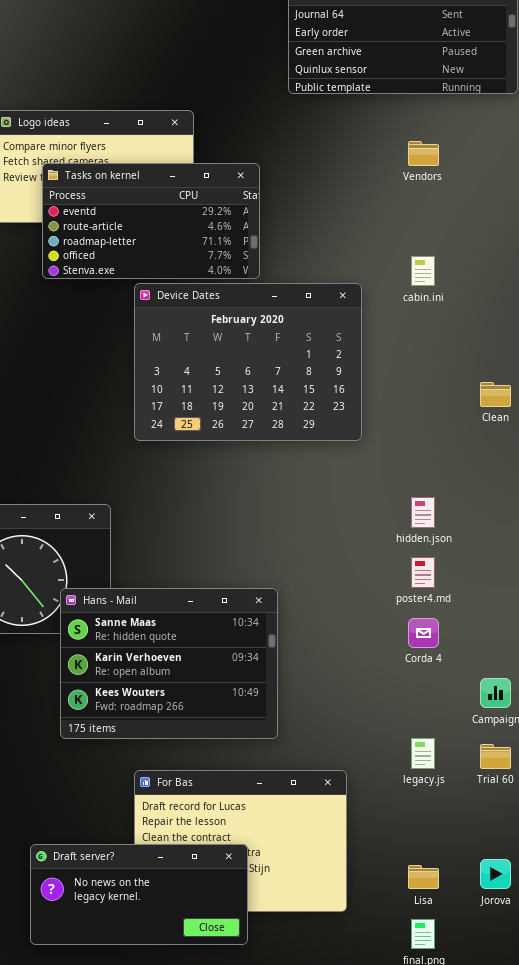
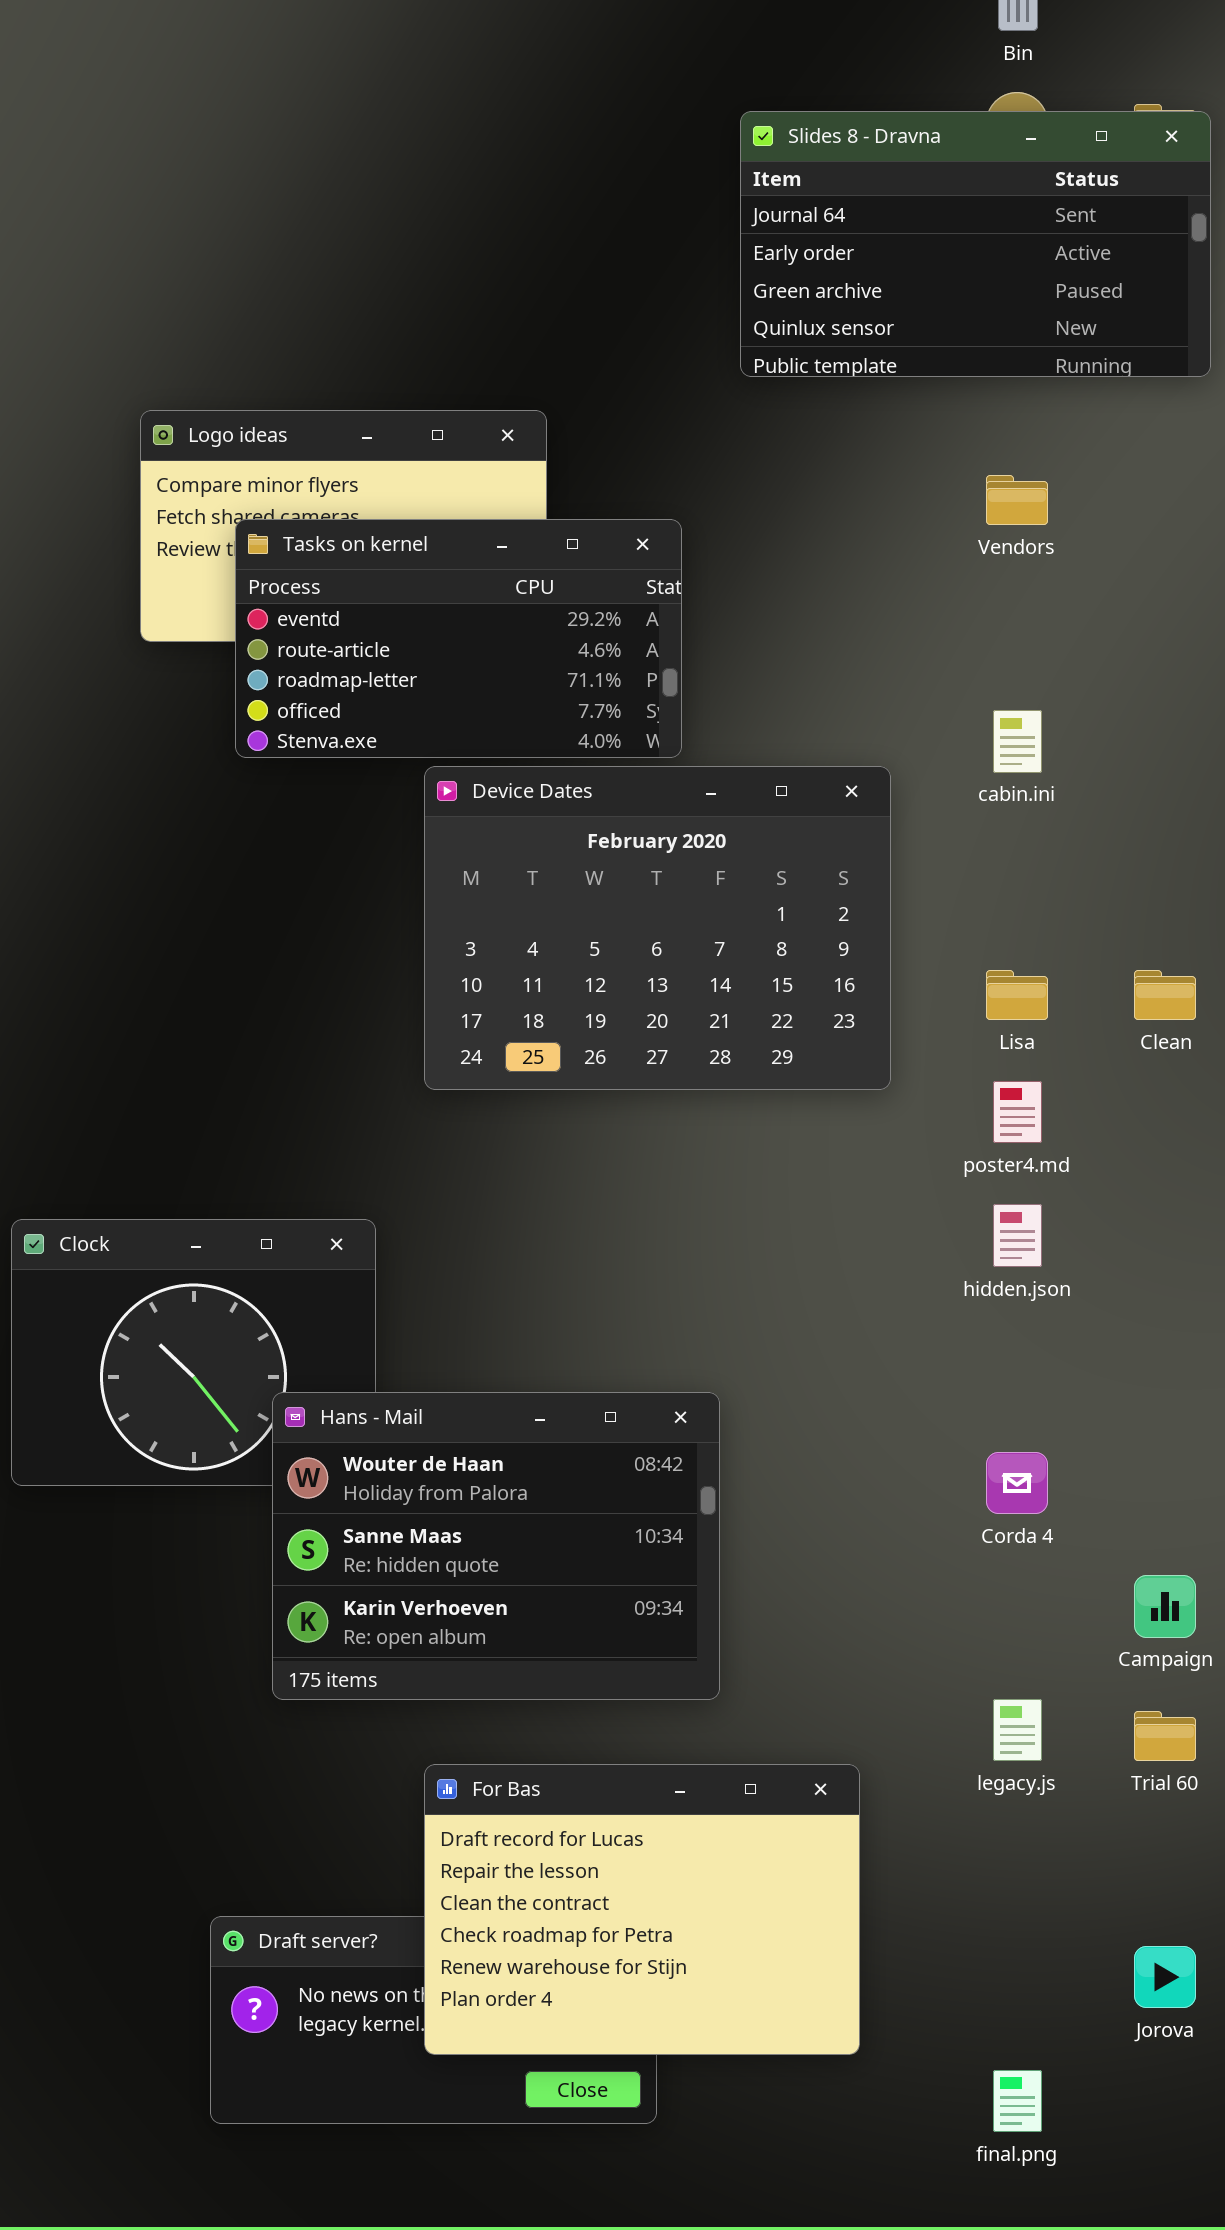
poster4.md: [411,557,435,588] -> [993,1081,1042,1143], moved
Hans - Mail: [60,588,278,739] -> [272,1392,720,1700], scrolled up 1 row
For Bas: [134,770,347,912] -> [424,1764,860,2055], raised
Lisa: [408,865,439,889] -> [986,970,1048,1020], moved

